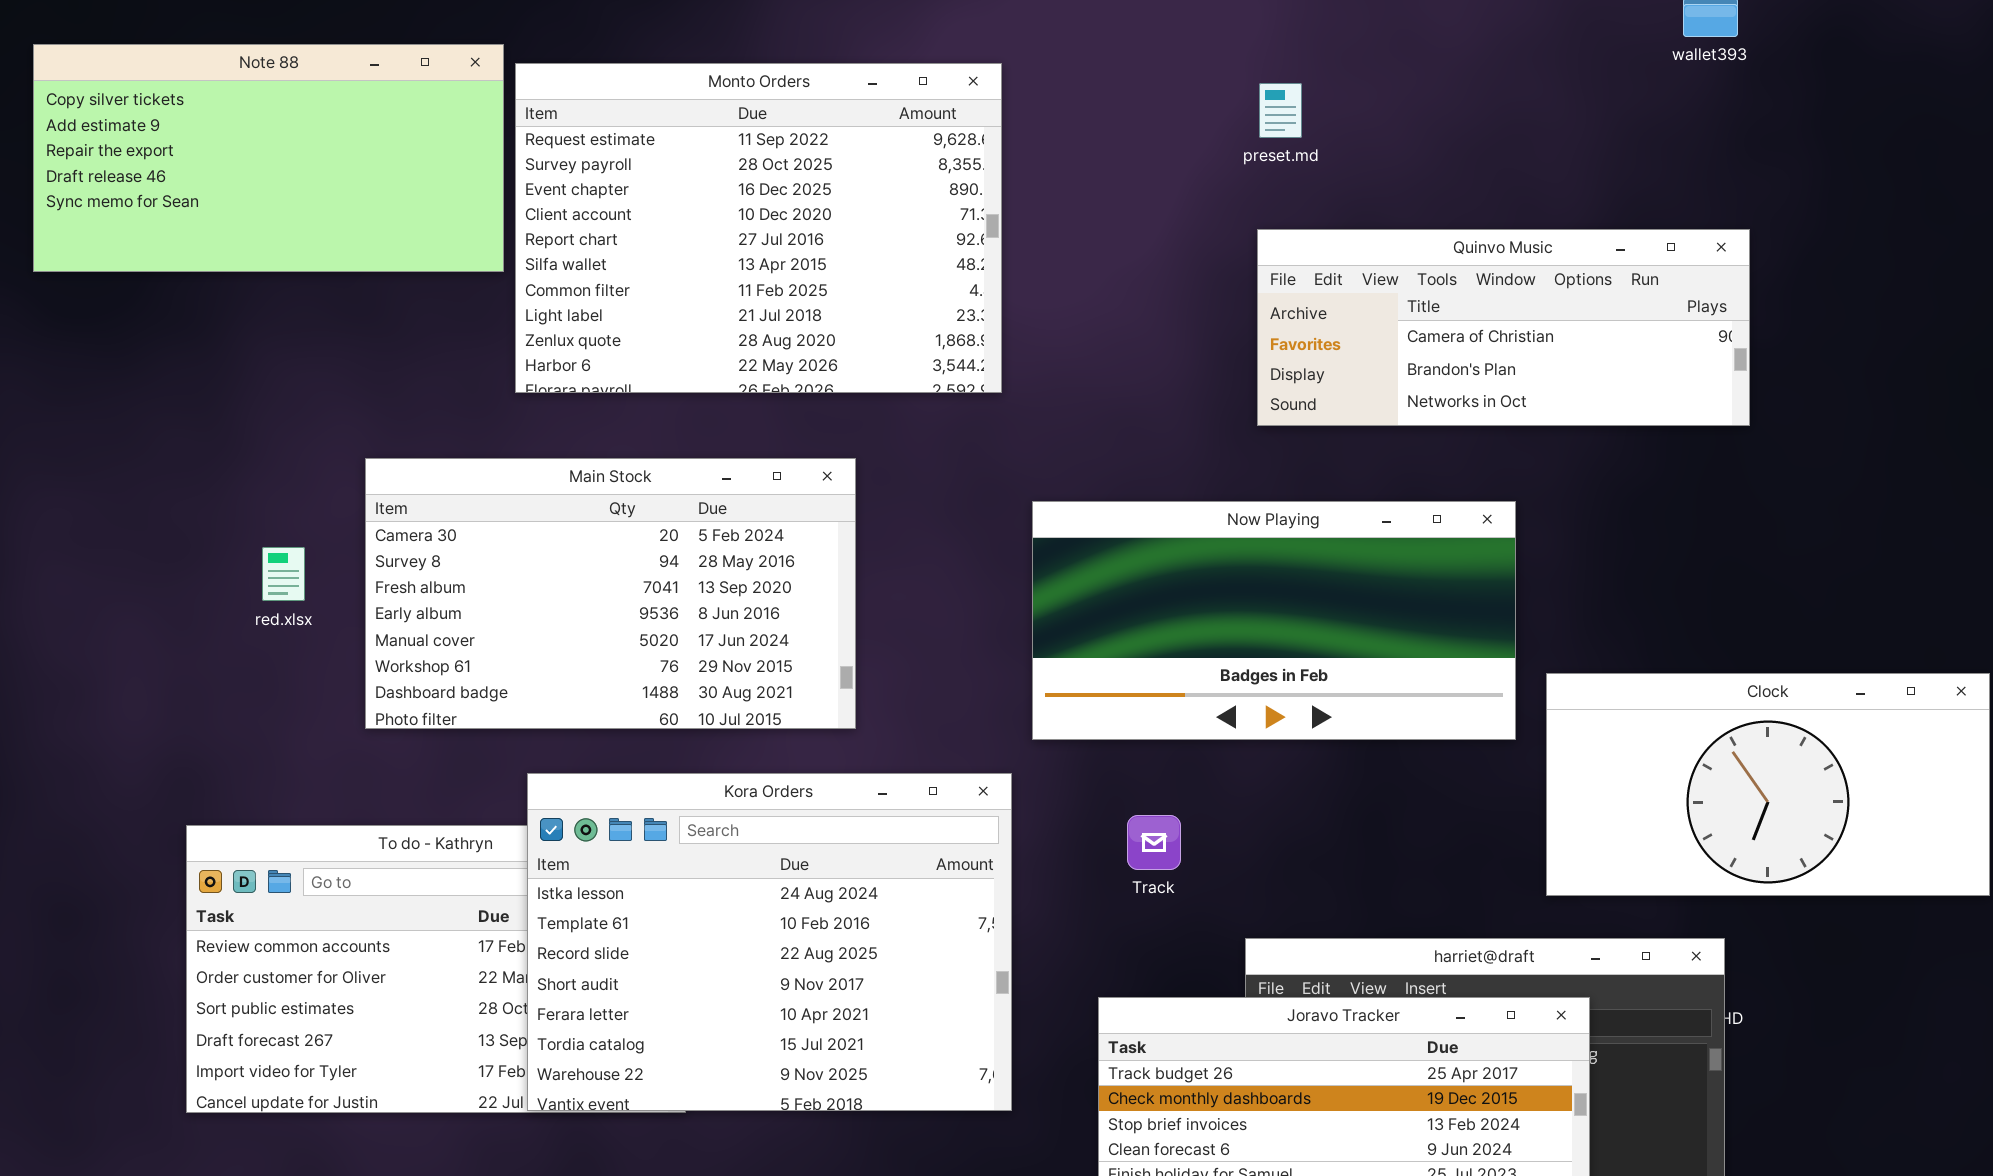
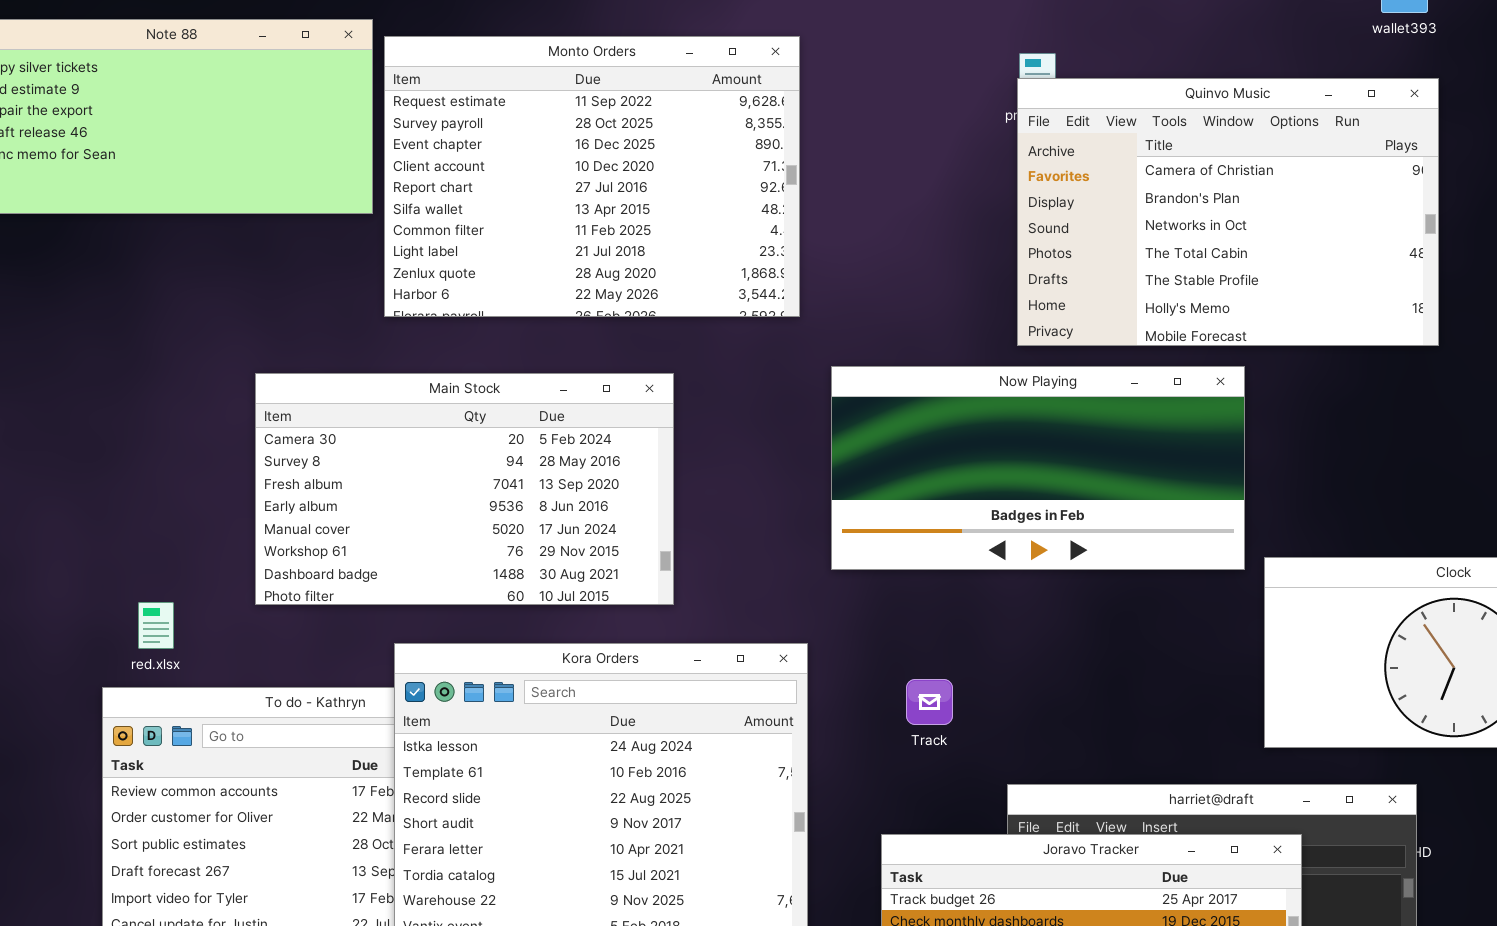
Quinvo Music: [1257,229,1750,426] -> [1017,78,1439,346], resized
Now Playing: [1032,501,1516,740] -> [831,366,1245,570], moved
red.xlsx: [262,547,305,601] -> [138,602,174,649], moved

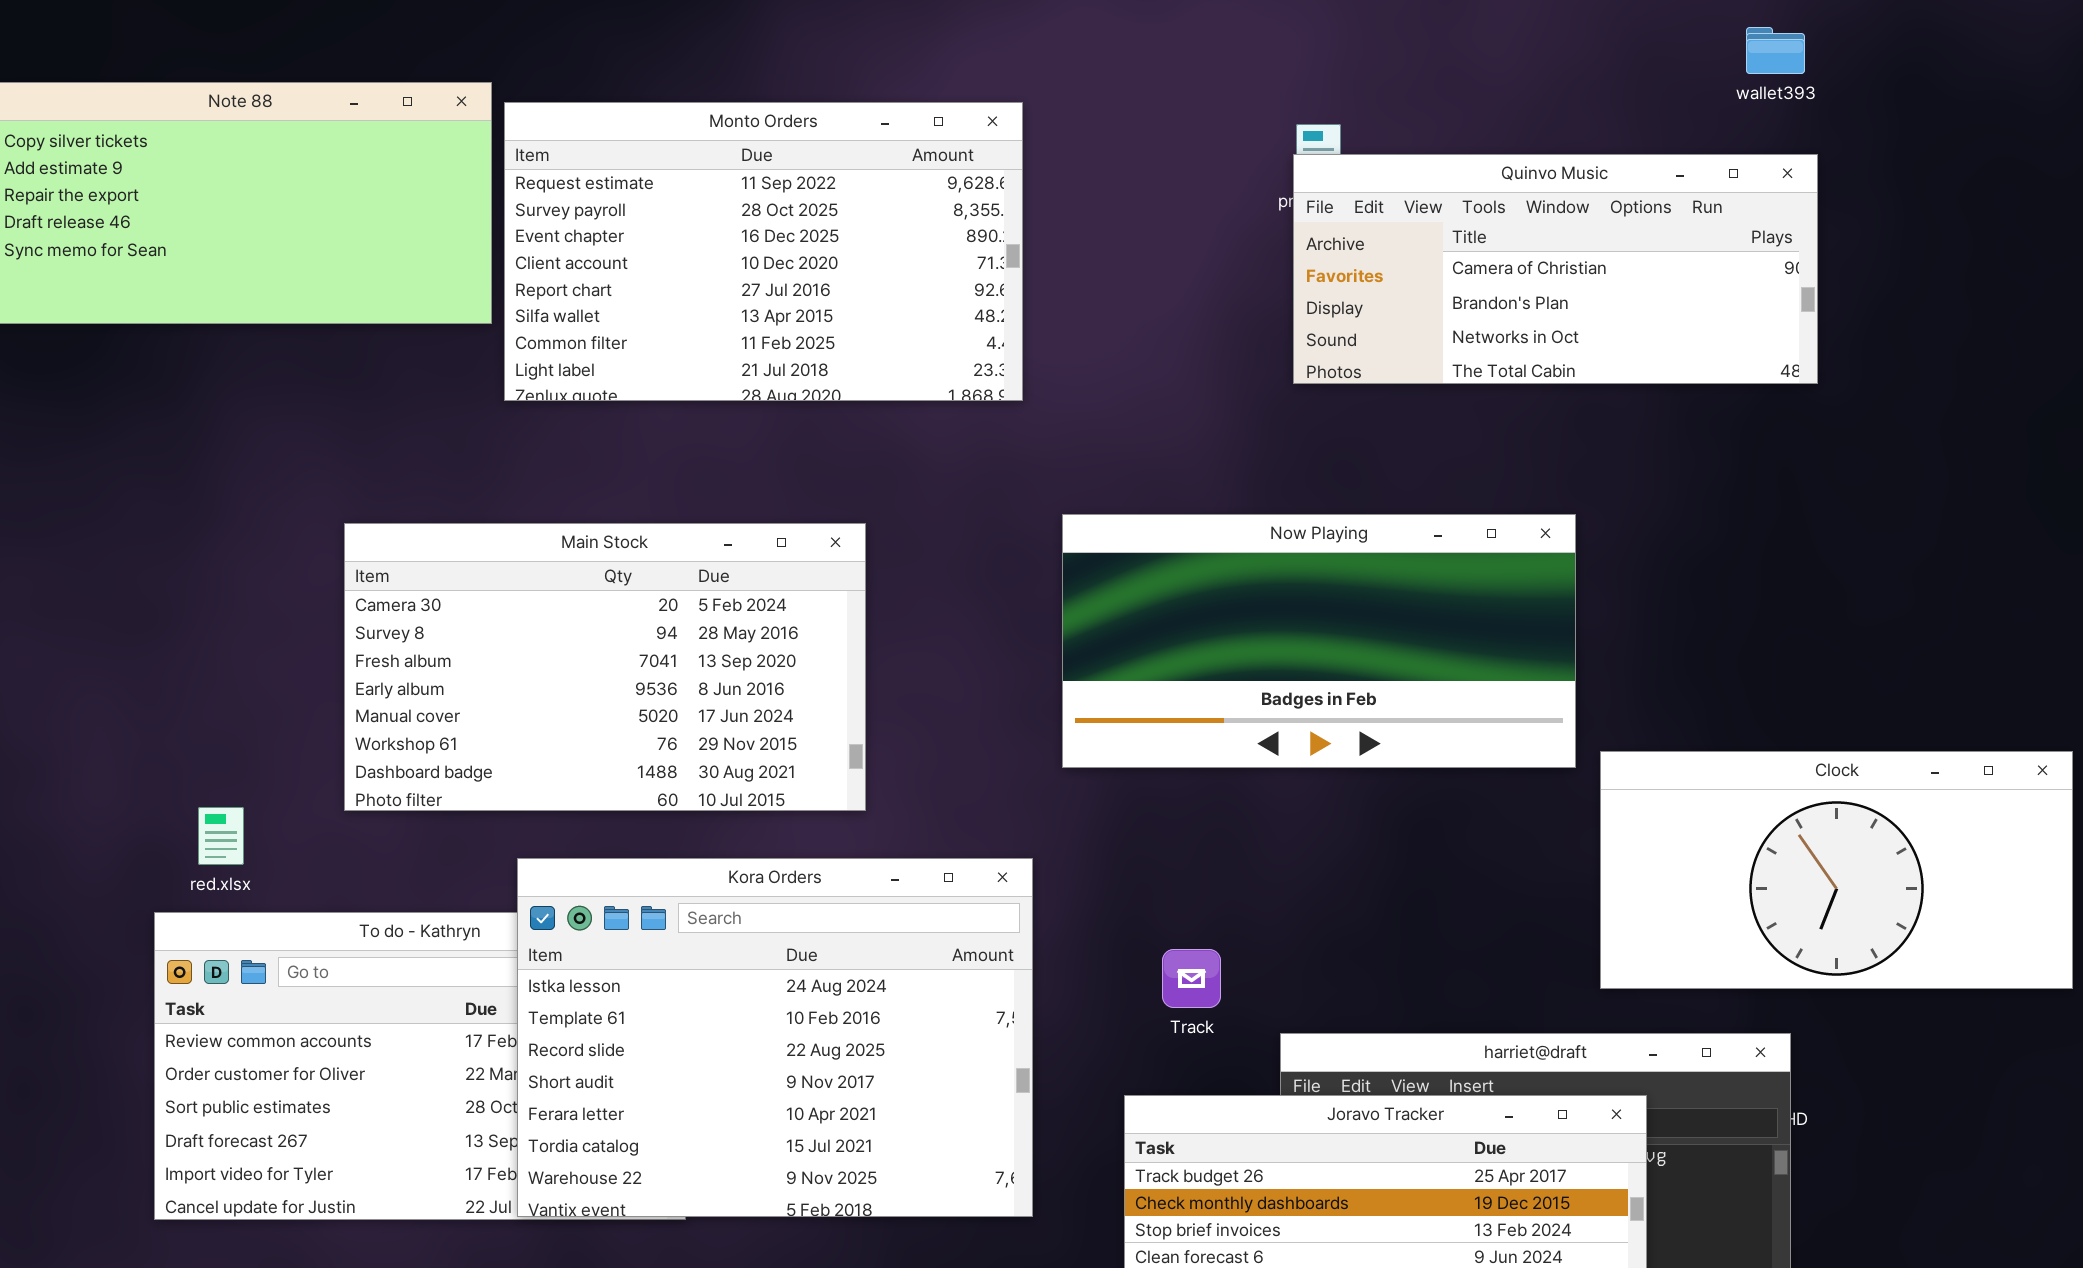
Monto Orders: [384,36,800,317] -> [504,102,1023,401], resized
Quinvo Music: [1017,78,1439,346] -> [1293,154,1818,384], resized
Track: [906,679,953,725] -> [1162,949,1221,1008], moved

